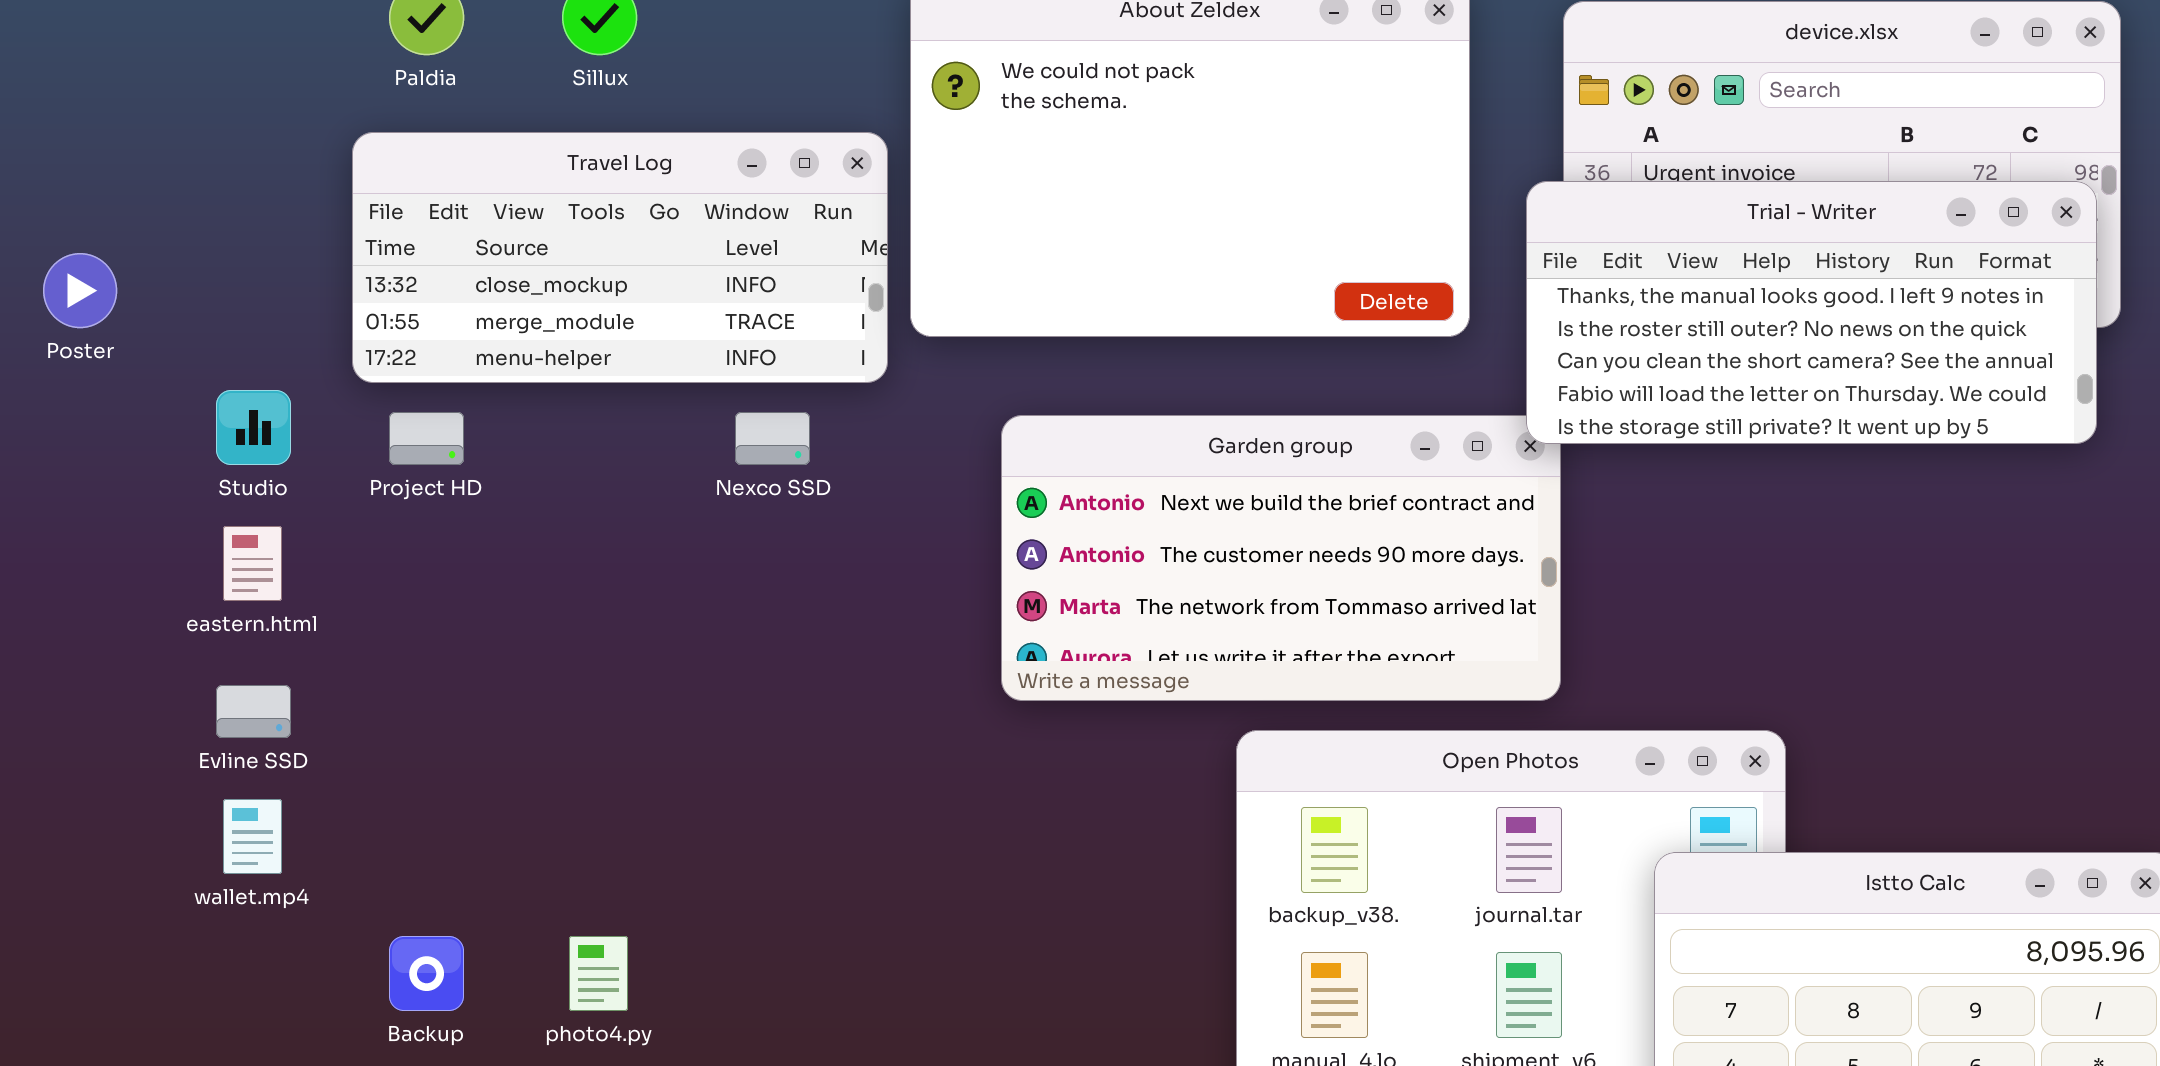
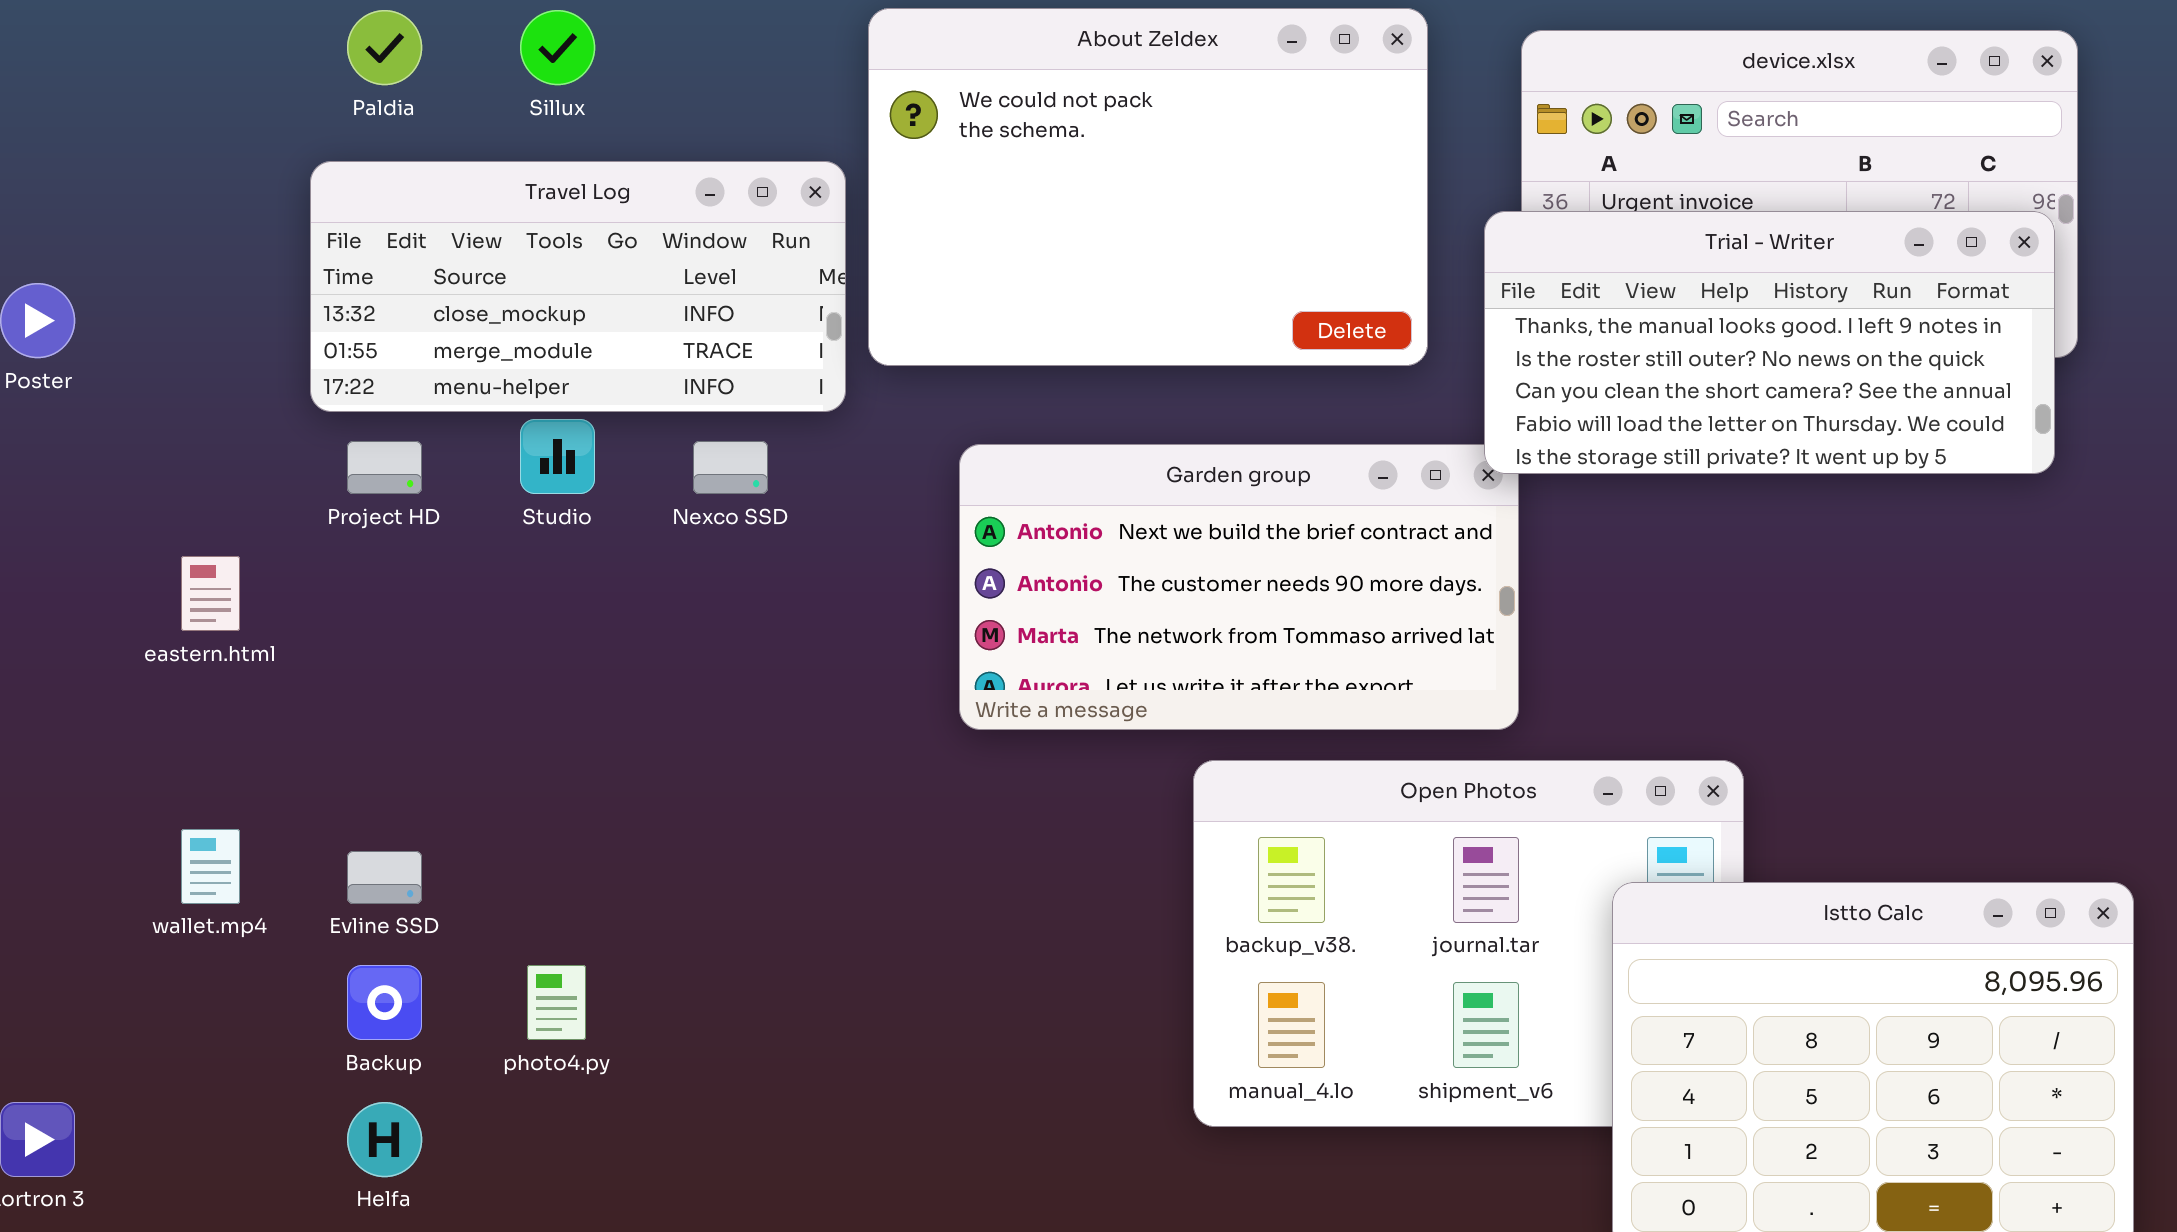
Studio: [216,390,291,465] -> [520,419,595,494], moved
Evline SSD: [216,685,291,738] -> [347,851,422,904], moved

